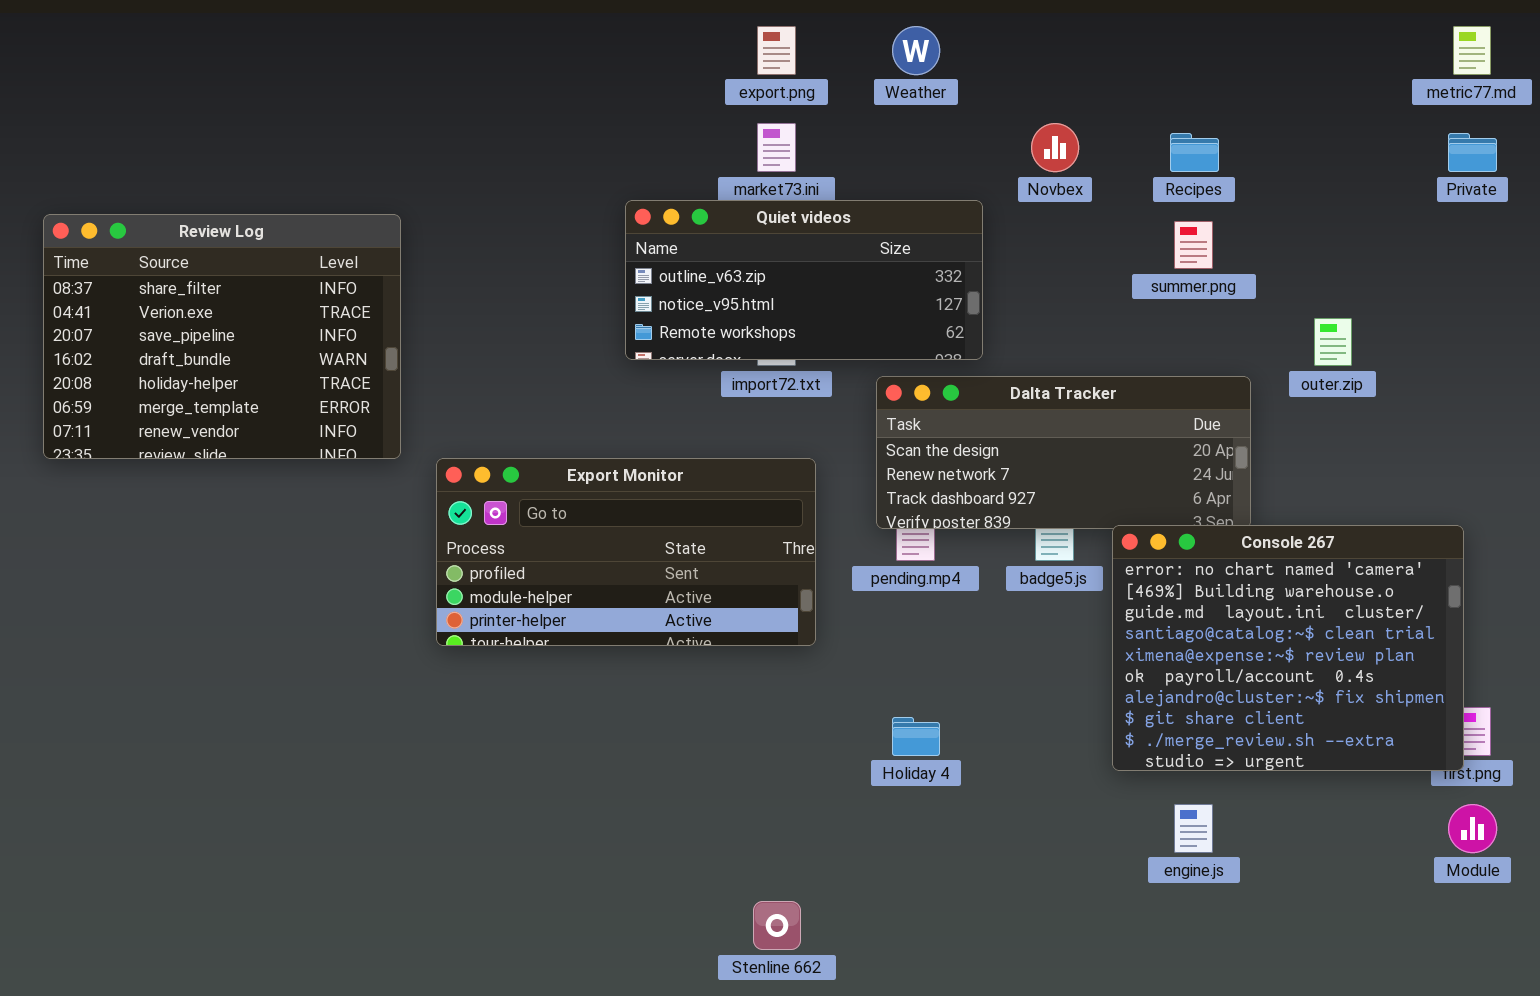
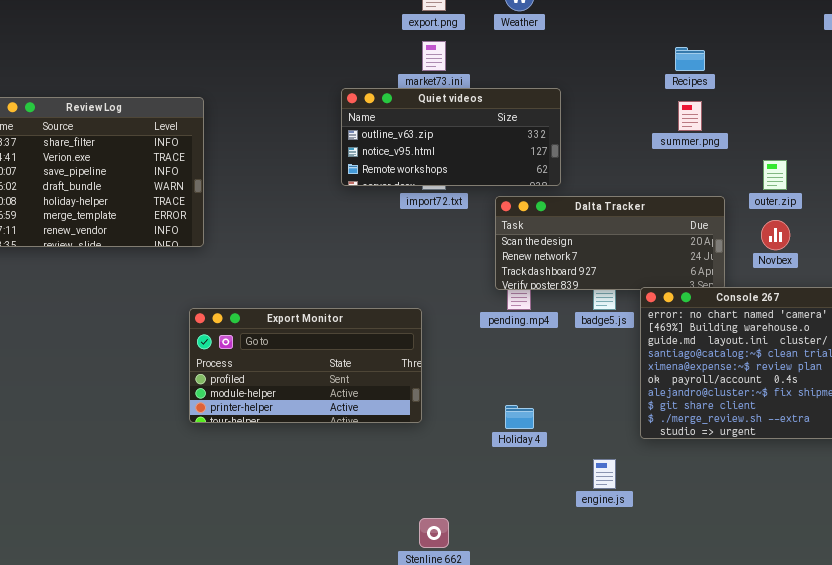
Novbex: [1031,123,1079,172] -> [761,220,790,250], moved
Export Monitor: [436,458,816,646] -> [189,308,422,423], moved
engine.js: [1174,804,1213,853] -> [593,459,616,489], moved

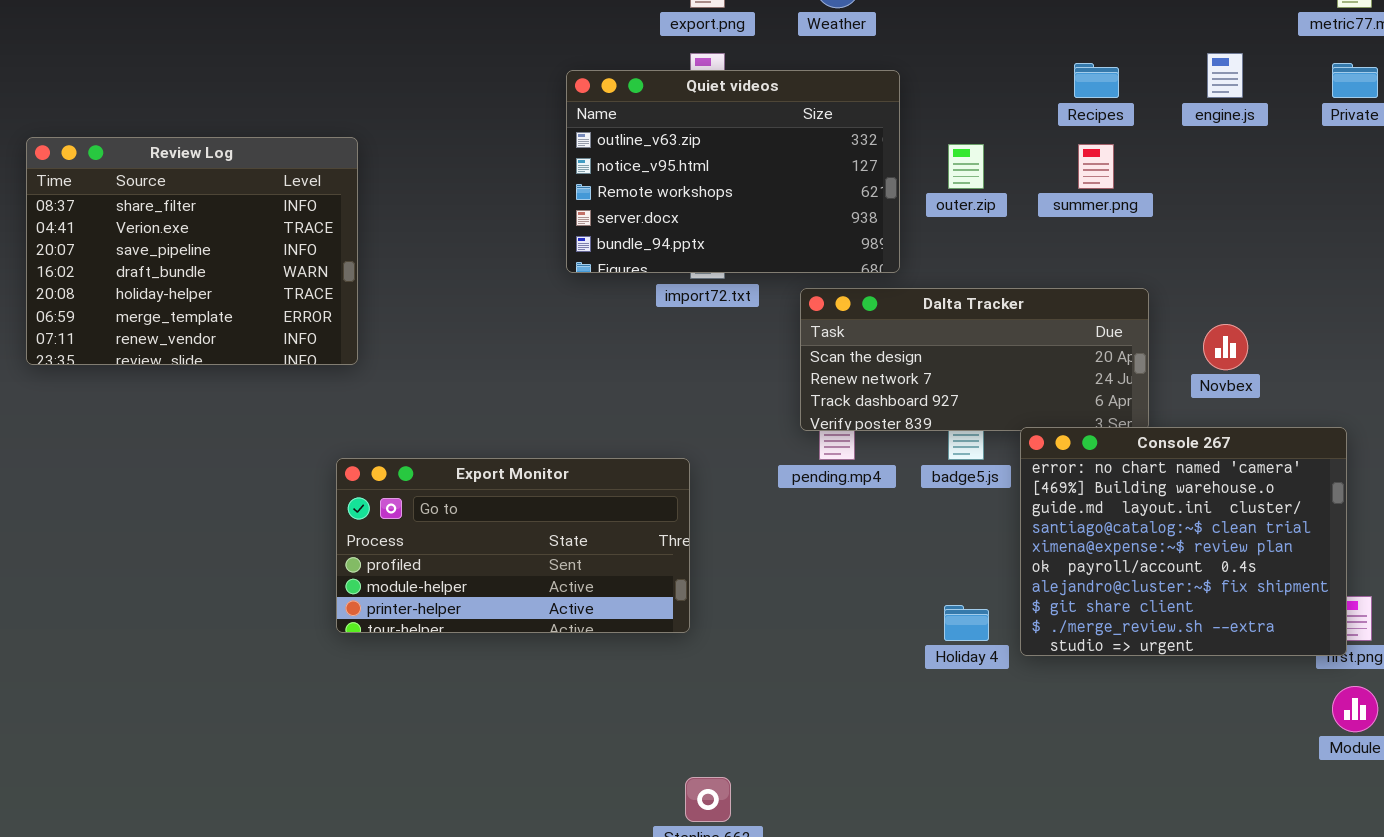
Quiet videos: [341,88,561,186] -> [566,70,900,273], resized
outer.zip: [763,160,787,190] -> [948,144,984,189], moved
Holiday 4: [505,405,534,429] -> [944,605,989,641], moved
engine.js: [593,459,616,489] -> [1207,53,1243,98], moved

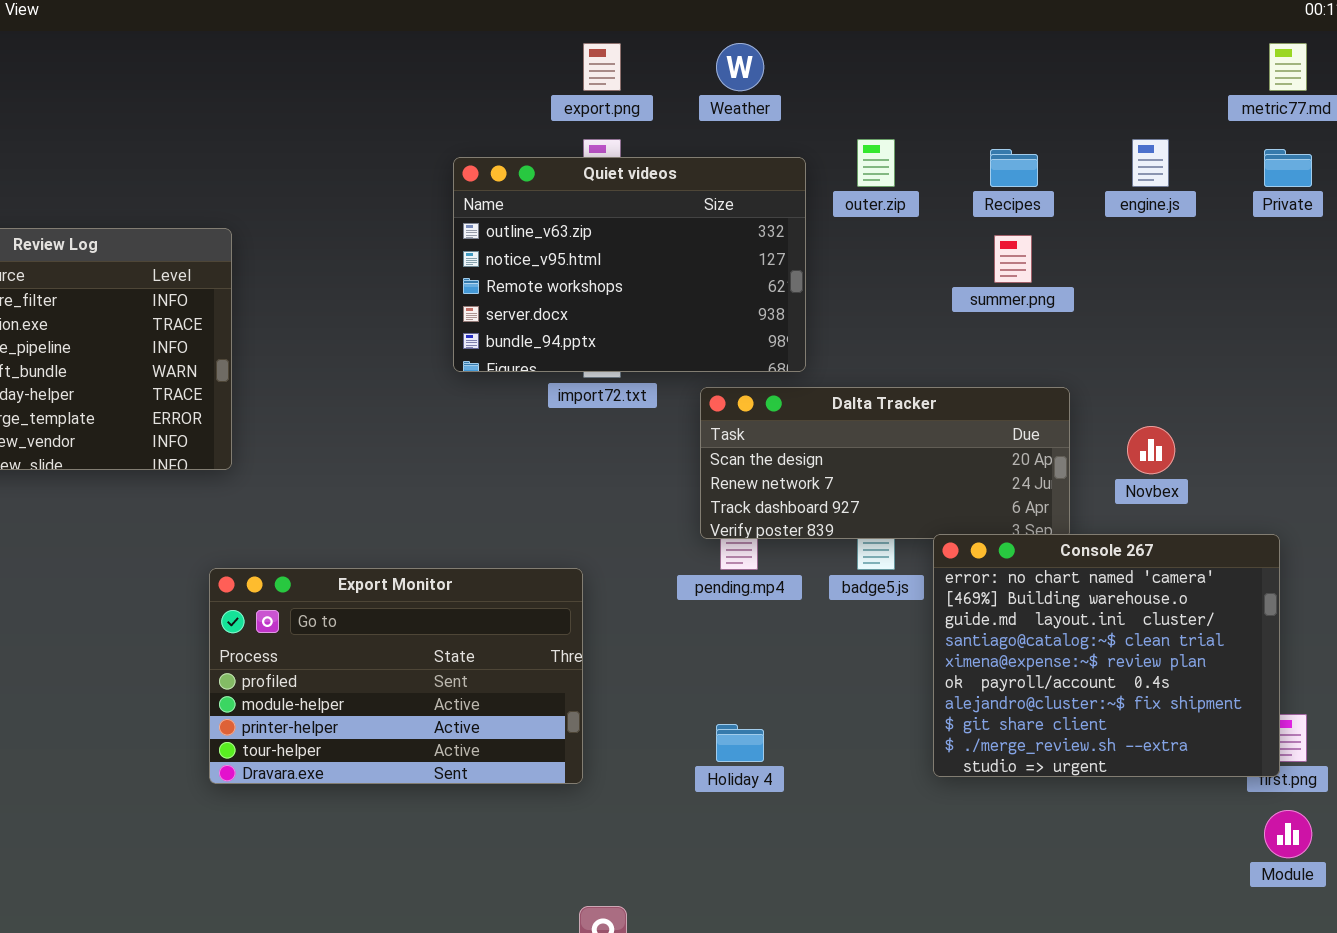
outer.zip: [948,144,984,189] -> [857,139,895,187], moved
Export Monitor: [336,458,690,633] -> [209,568,583,784], resized
Holiday 4: [944,605,989,641] -> [716,724,764,762], moved

